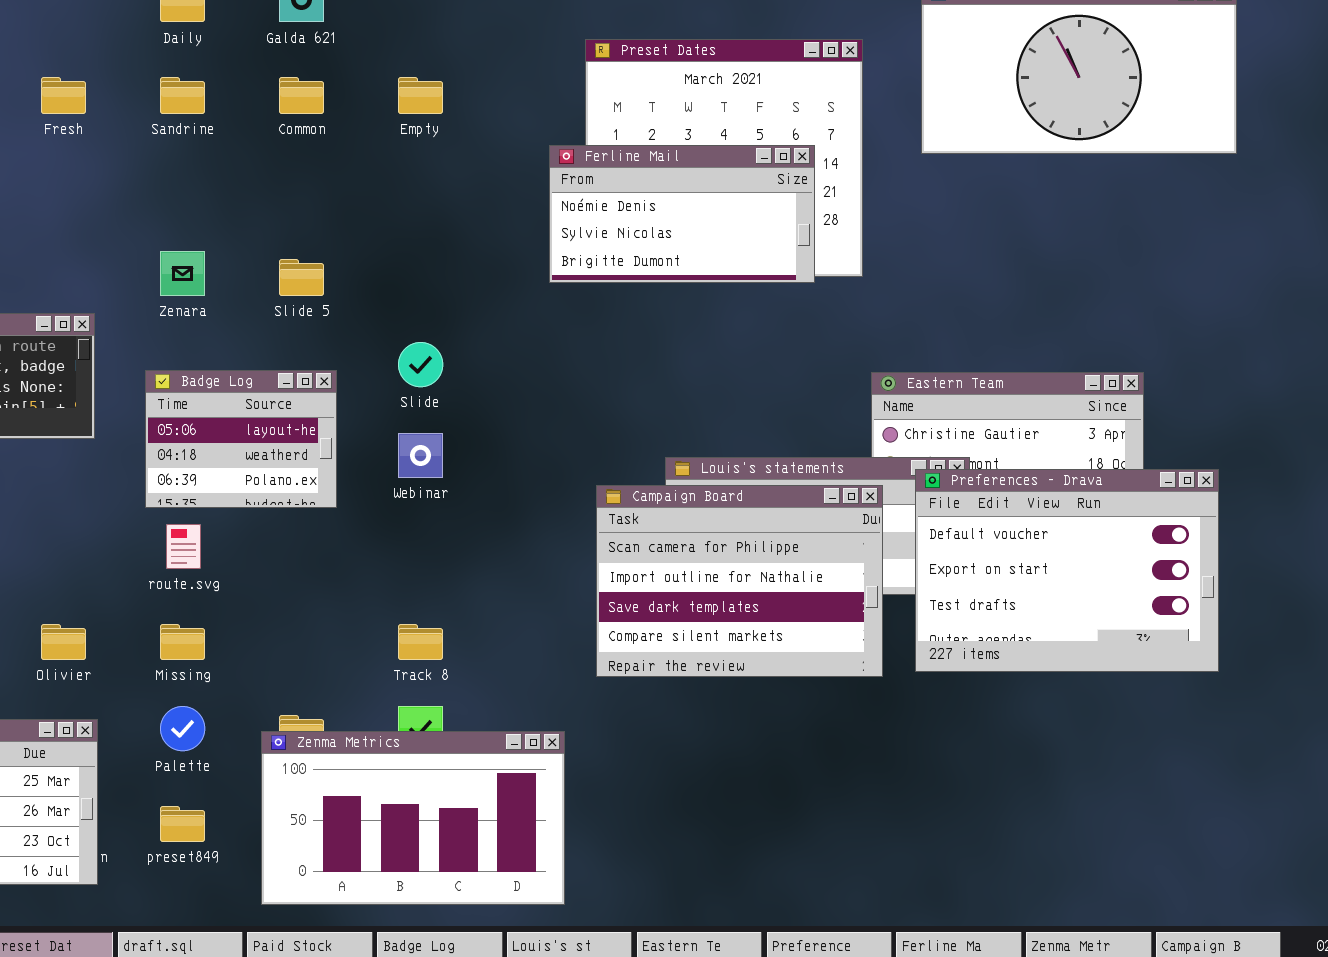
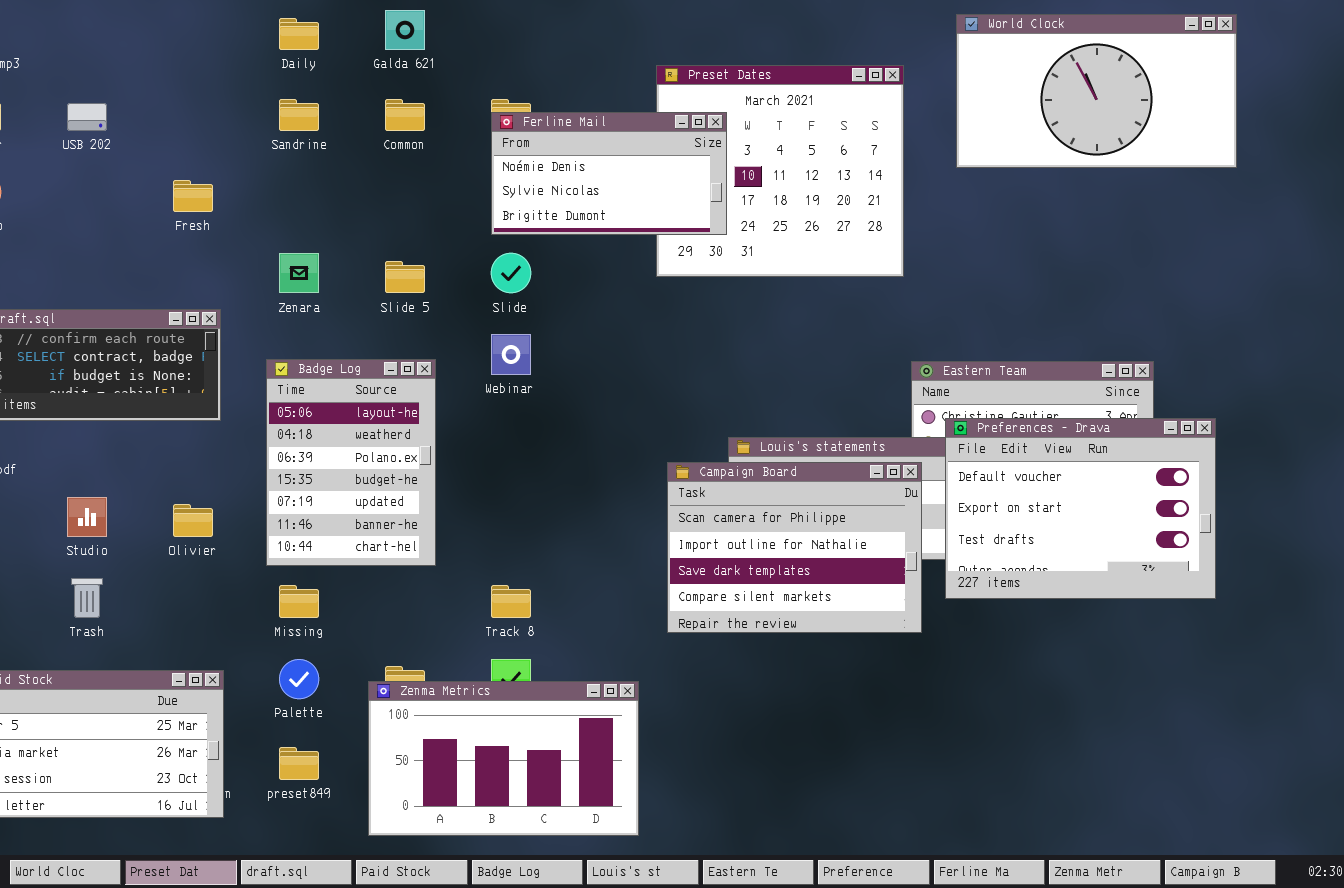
Fresh: [41,77,86,114] -> [173,180,213,212], moved
Ferline Mail: [549,145,815,283] -> [491,112,727,235], moved
Slide: [398,342,443,387] -> [491,253,531,293], moved
Badge Log: [145,370,337,508] -> [266,359,436,566], resized
Webinar: [398,433,443,478] -> [491,334,531,375], moved
Preferences - Drava: [915,469,1219,672] -> [945,418,1216,599], moved
Olivier: [41,624,86,660] -> [173,504,213,537], moved

